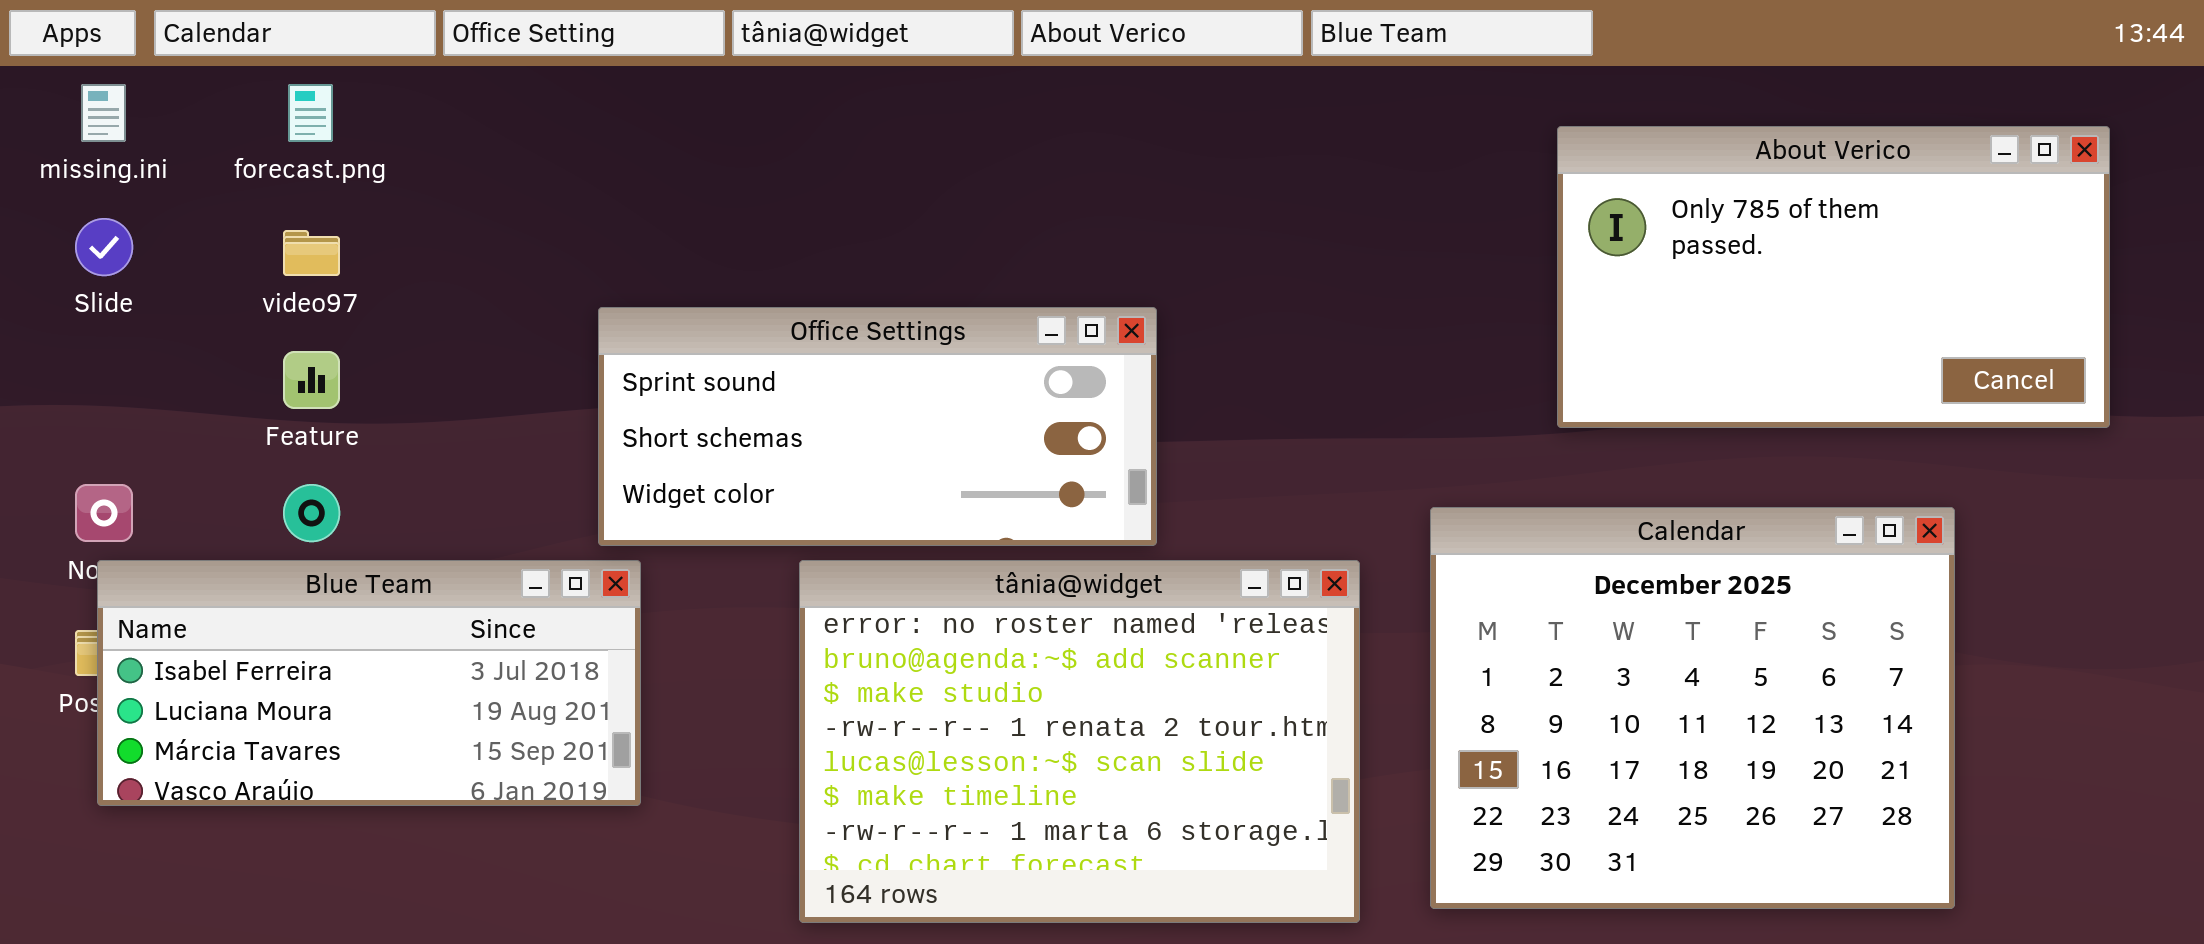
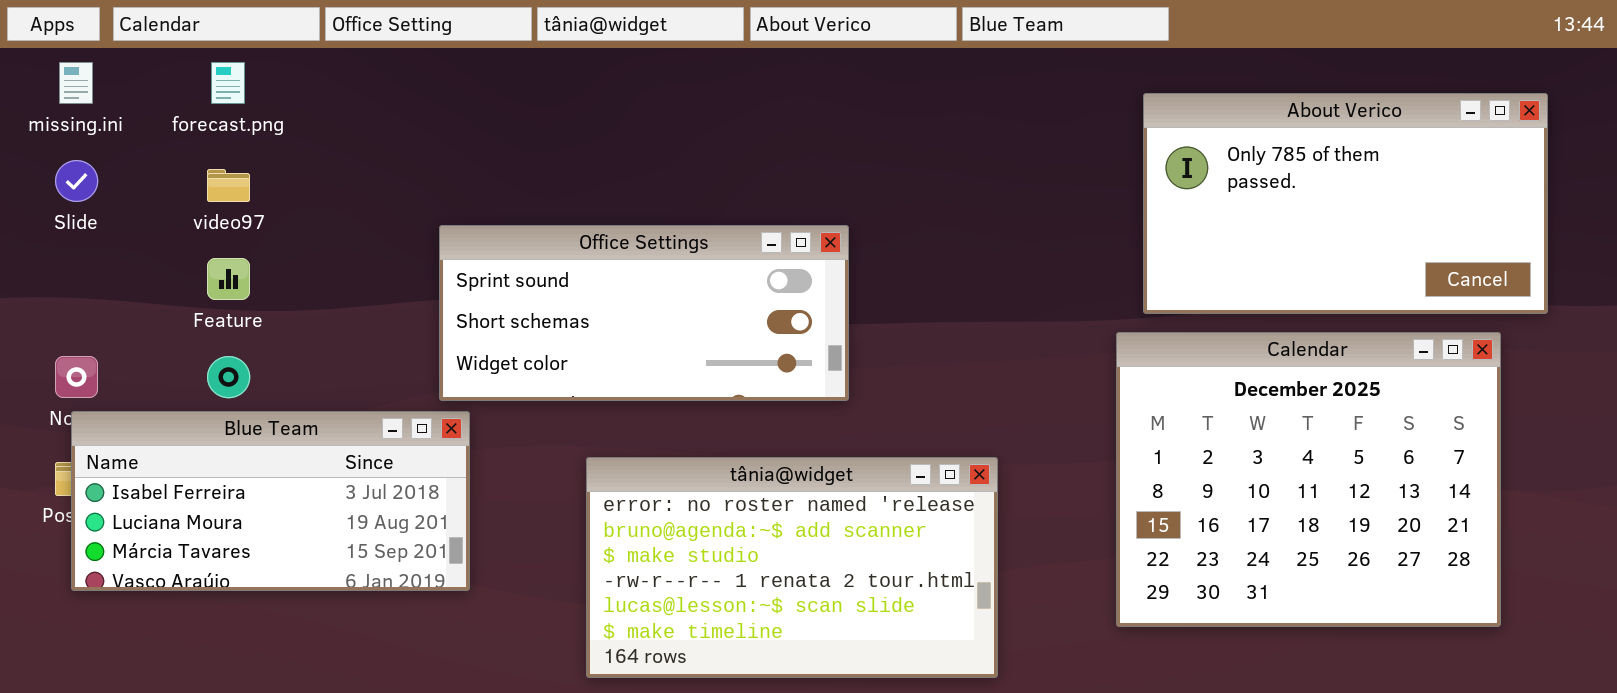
Calendar: [1430,507,1955,909] -> [1116,332,1501,627], moved
tânia@widget: [799,560,1360,923] -> [586,457,998,678], resized

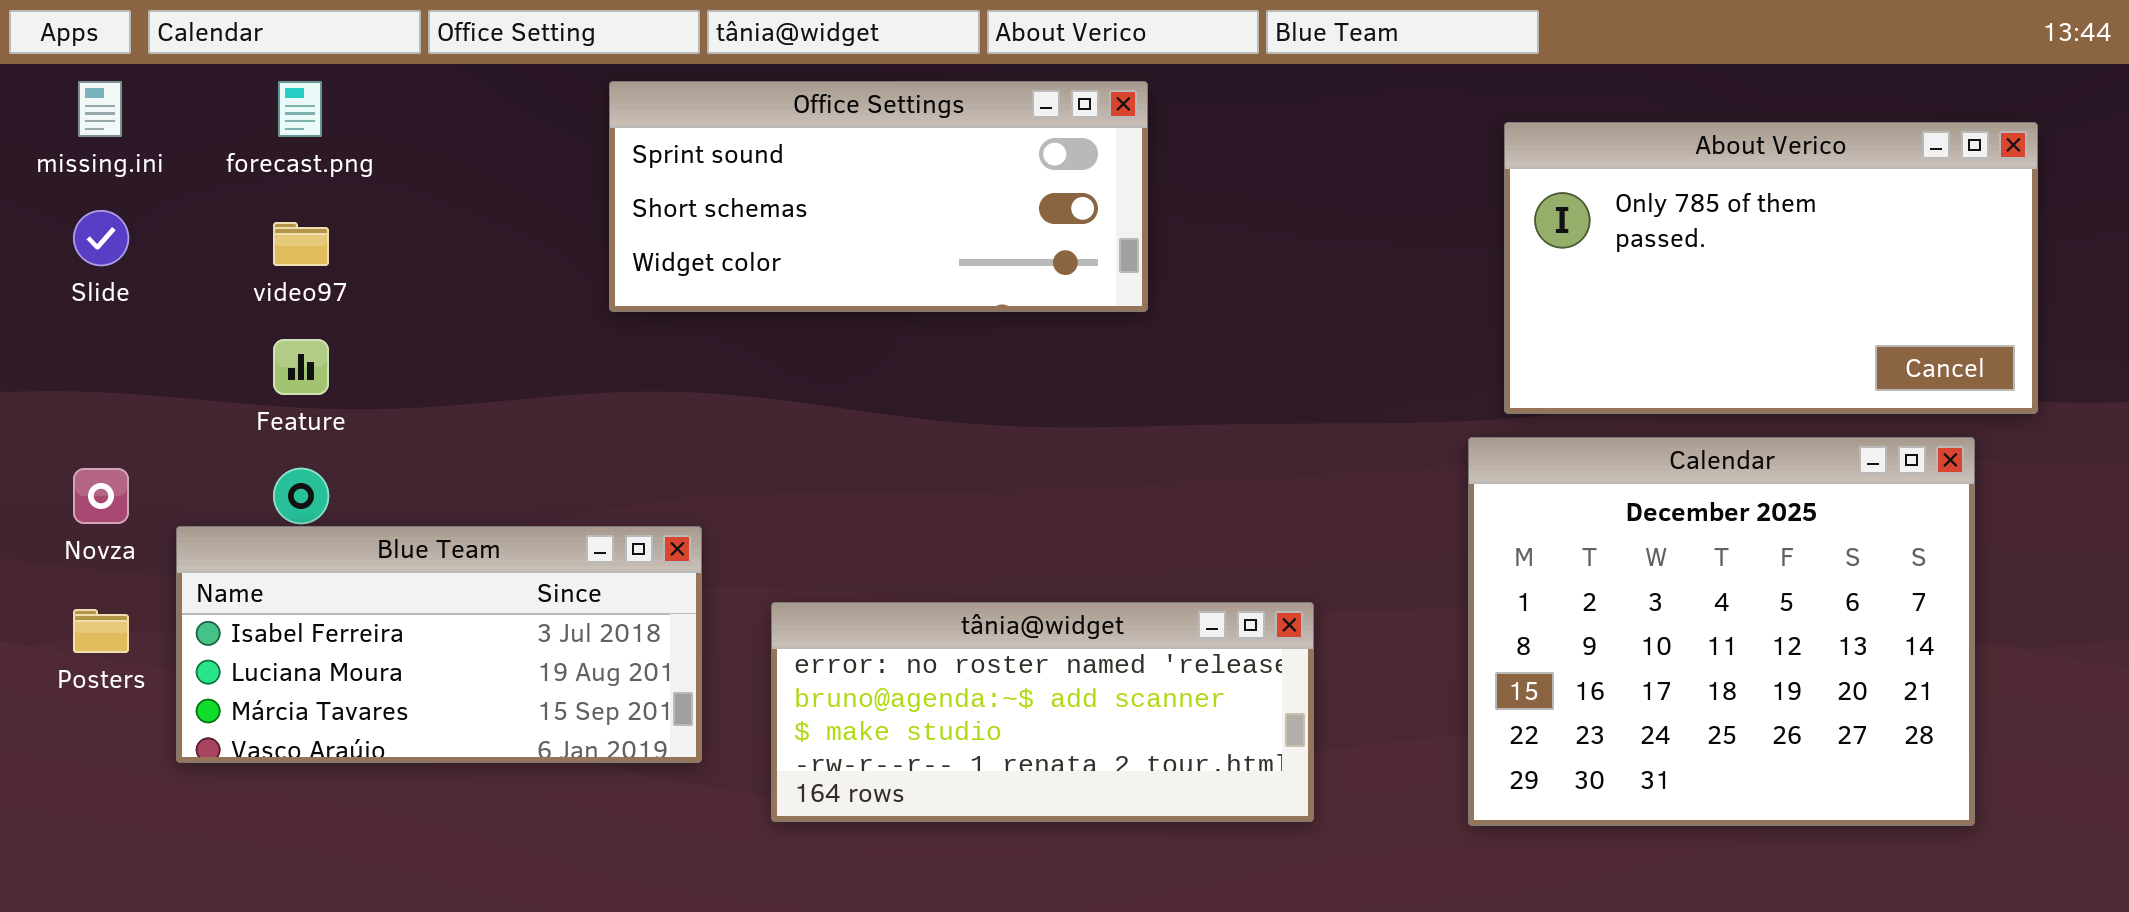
Office Settings: [439,225,849,401] -> [609,81,1148,312], moved
Blue Team: [71,411,470,591] -> [176,526,702,763], moved
tânia@widget: [586,457,998,678] -> [771,602,1314,822], resized

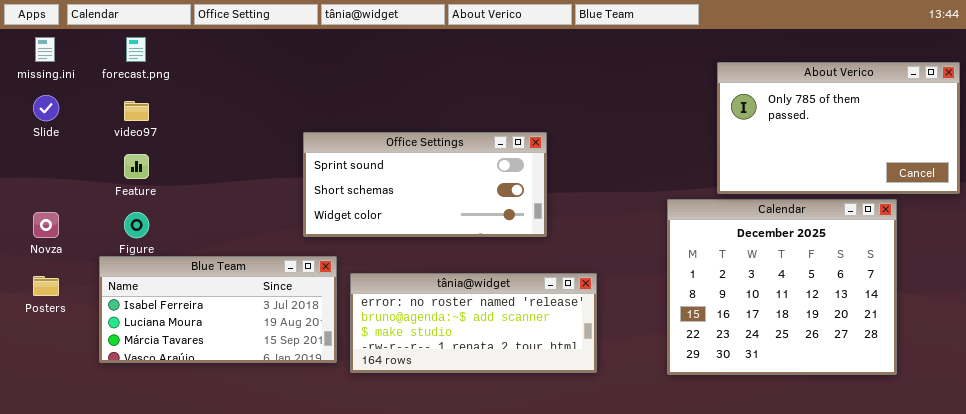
Office Settings: [609,81,1148,312] -> [303,132,547,237], moved
About Verico: [1504,122,2038,414] -> [717,62,960,194], moved
Blue Team: [176,526,702,763] -> [99,256,337,363], moved

